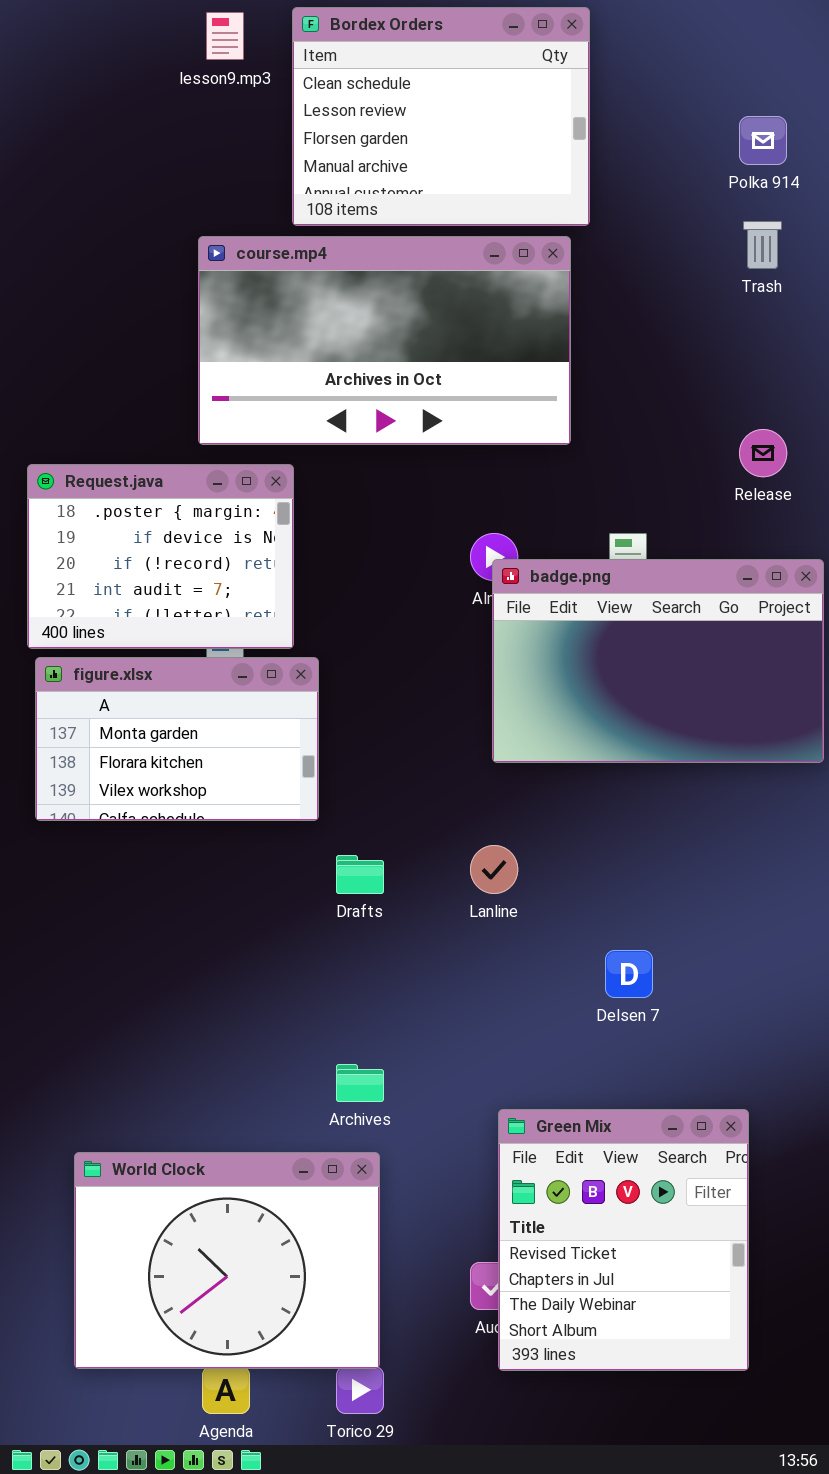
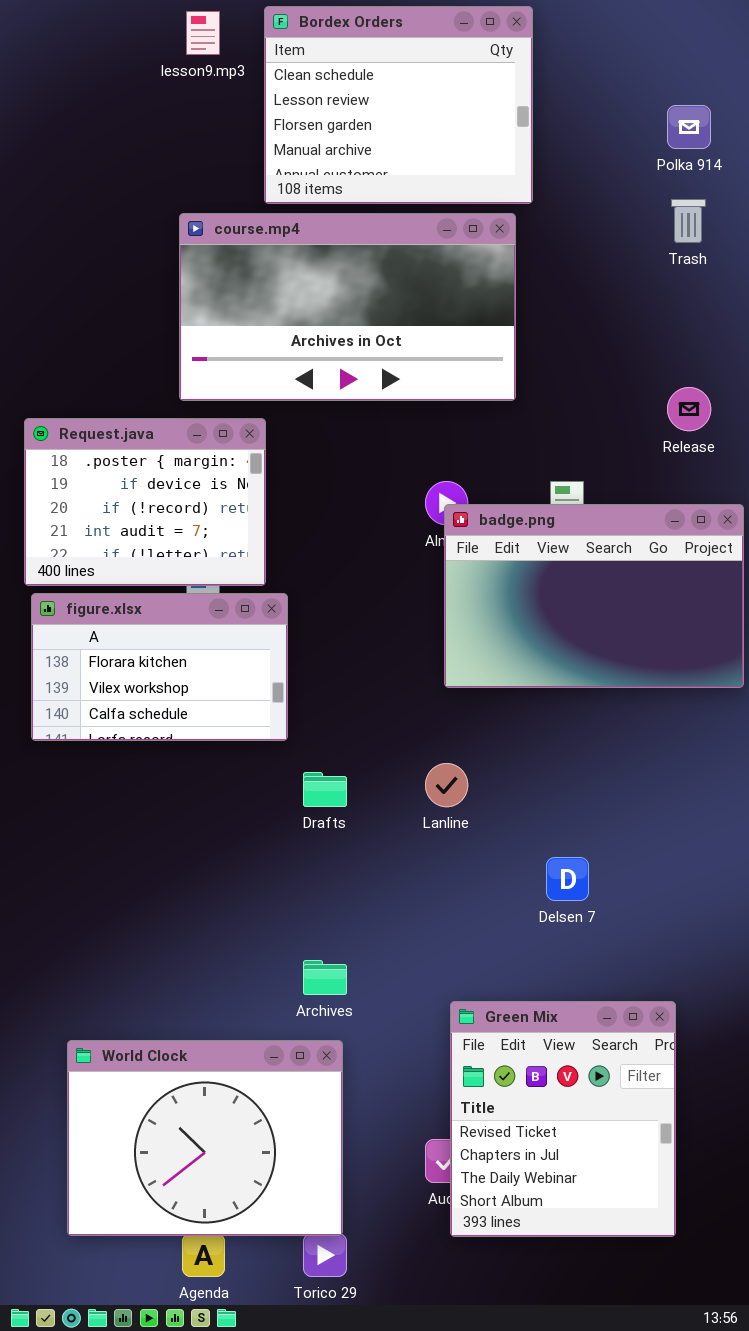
figure.xlsx: [35,657,319,821] -> [31,593,288,741], scrolled down 1 row

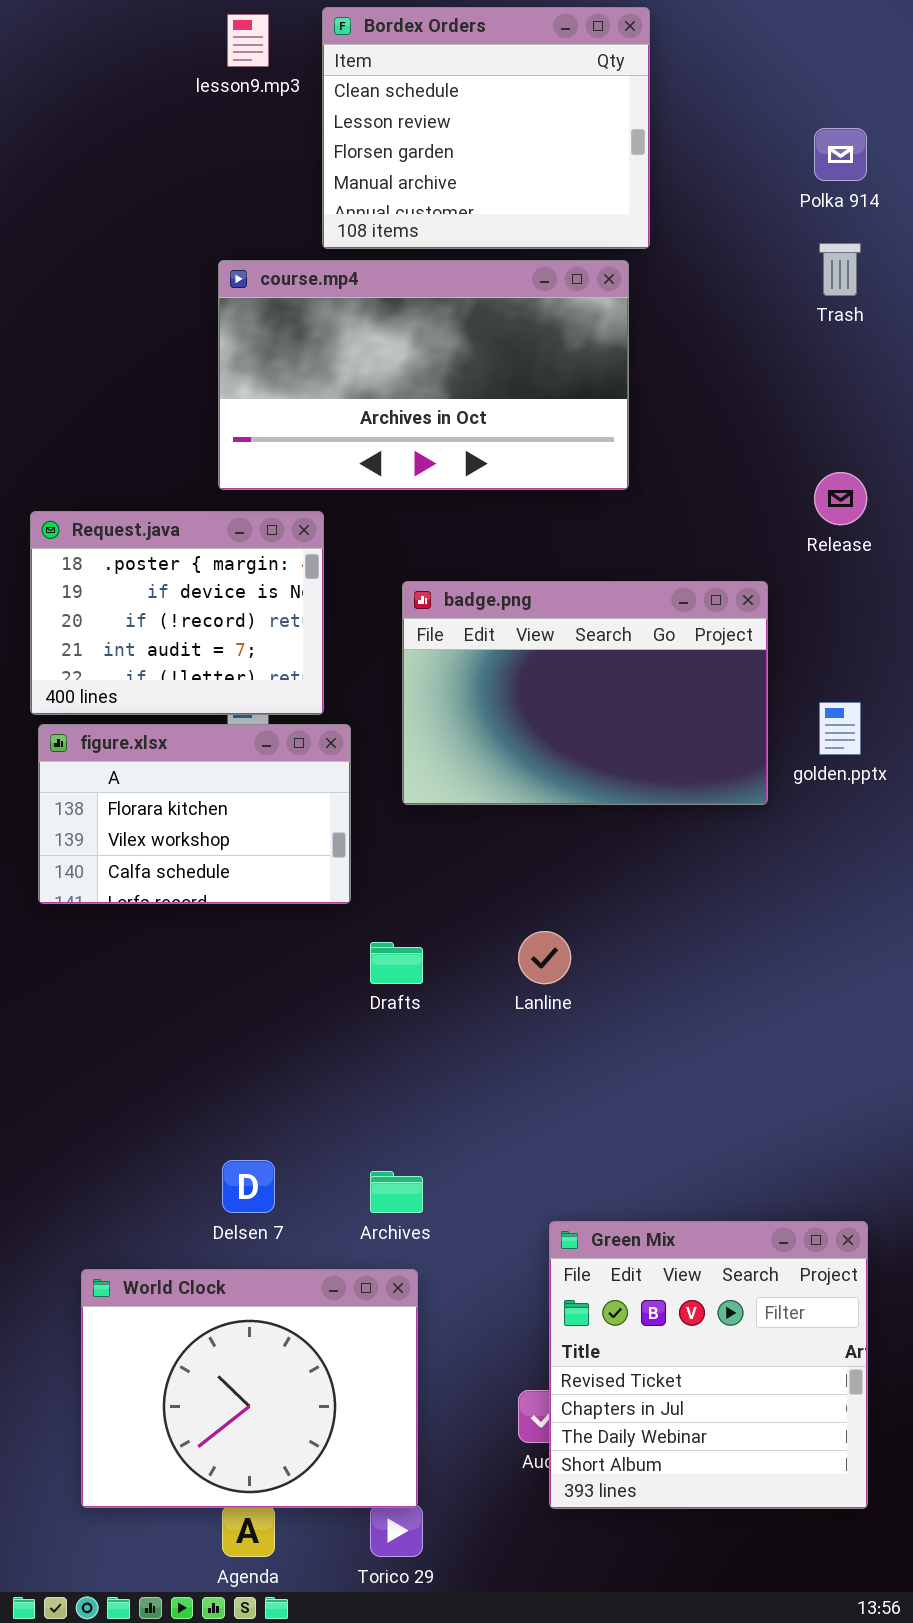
badge.png: [444,504,744,688] -> [402,581,768,805], moved
Delsen 7: [546,857,589,901] -> [222,1160,275,1213], moved
Green Mix: [450,1001,676,1237] -> [549,1221,868,1509], resized

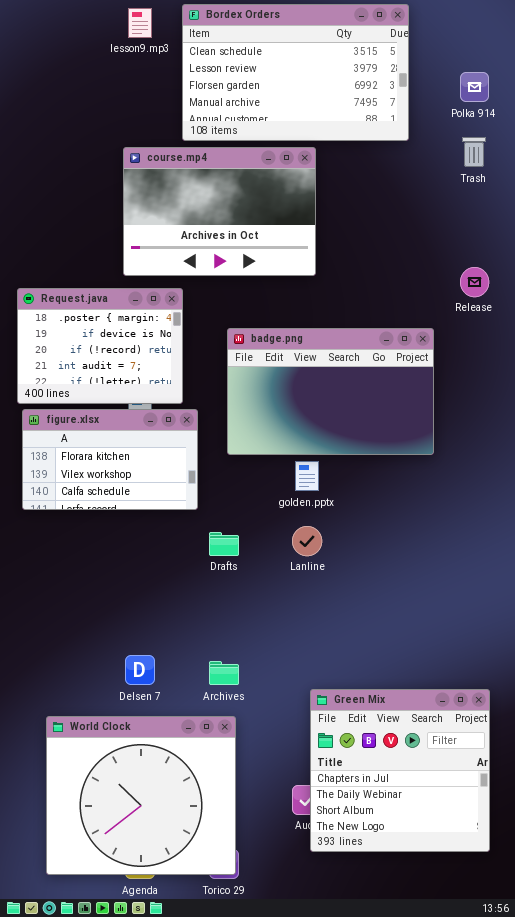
Bordex Orders: [322,7,650,249] -> [182,4,409,141], resized
course.mp4: [218,260,629,490] -> [123,147,316,276], resized
golden.pptx: [819,702,861,755] -> [295,461,319,491], moved
Green Mix: [549,1221,868,1509] -> [310,689,490,852], scrolled down 1 row
World Clock: [81,1269,418,1508] -> [46,716,236,875], resized

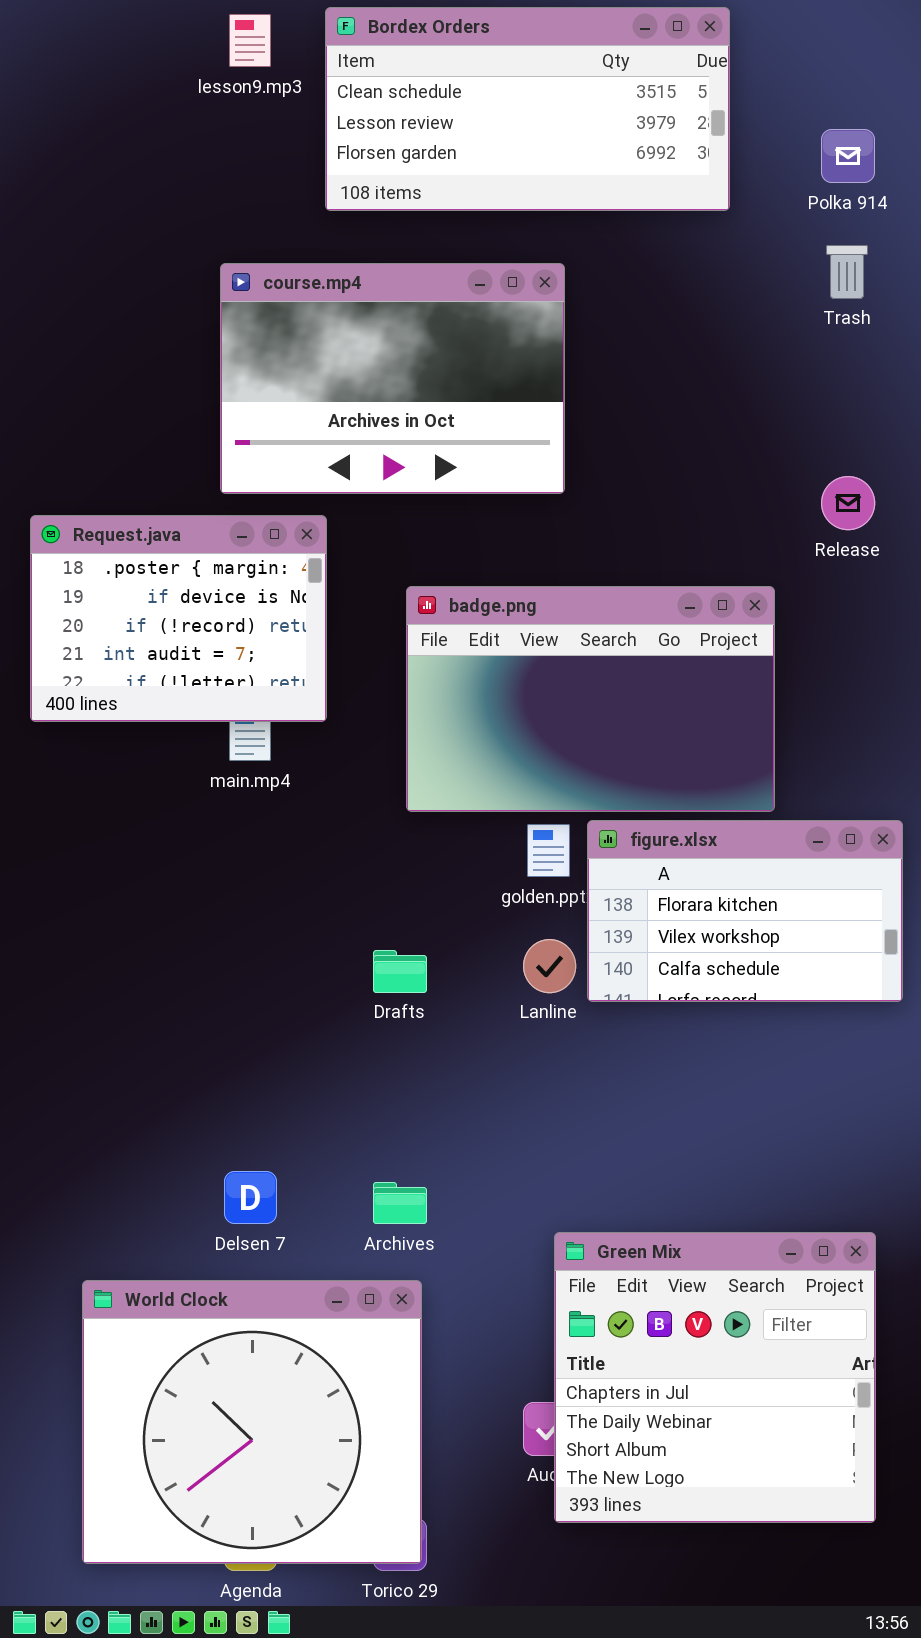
Bordex Orders: [182,4,409,141] -> [325,7,730,211], resized
figure.xlsx: [22,409,198,510] -> [587,820,903,1002], moved

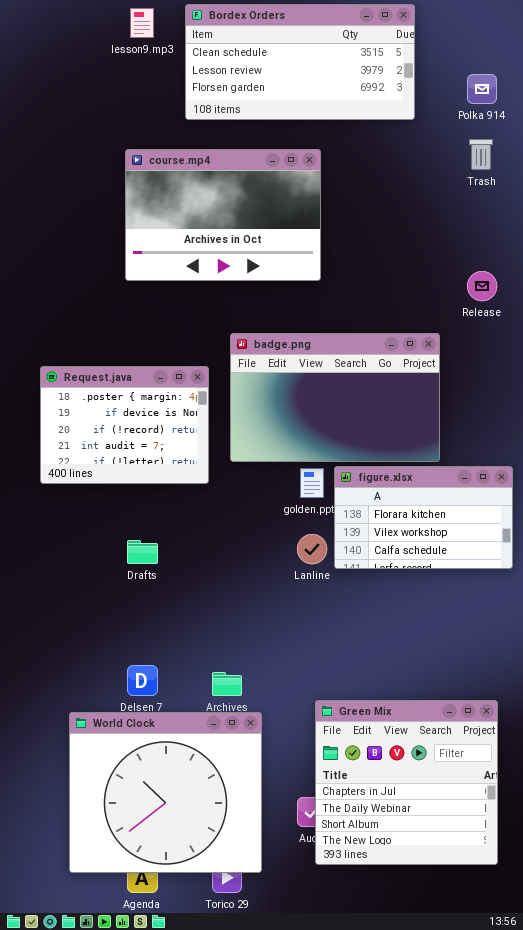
Request.java: [30,515,327,722] -> [40,366,209,484], moved
Drafts: [373,950,427,993] -> [127,540,158,564], moved
World Clock: [82,1280,422,1564] -> [69,712,262,873], moved

